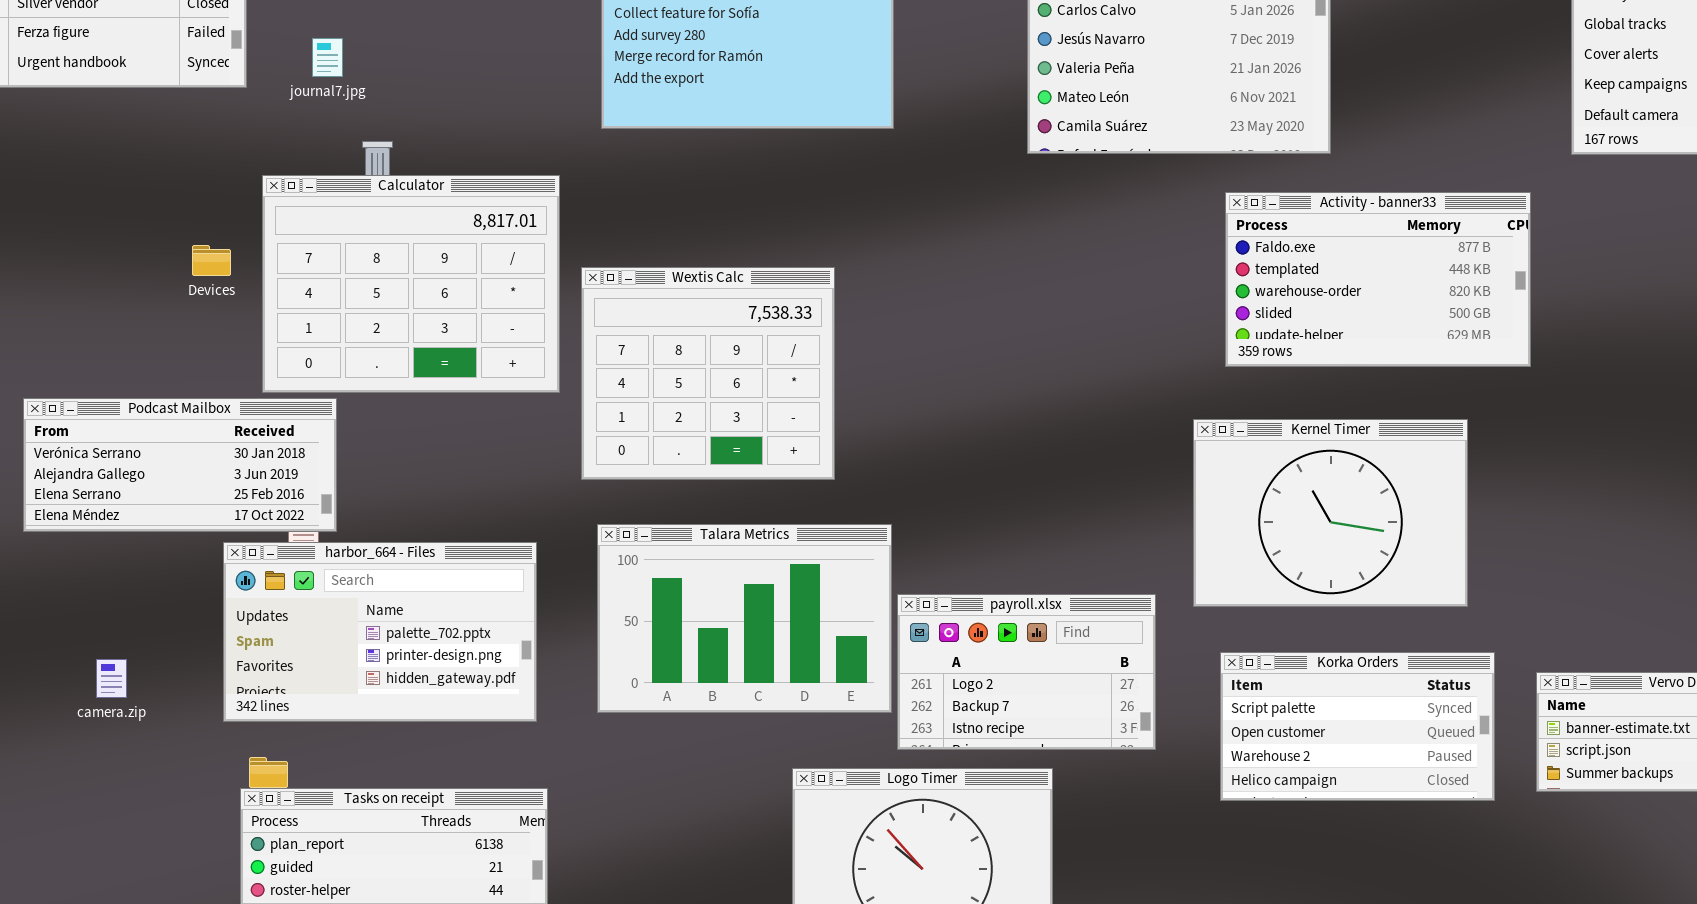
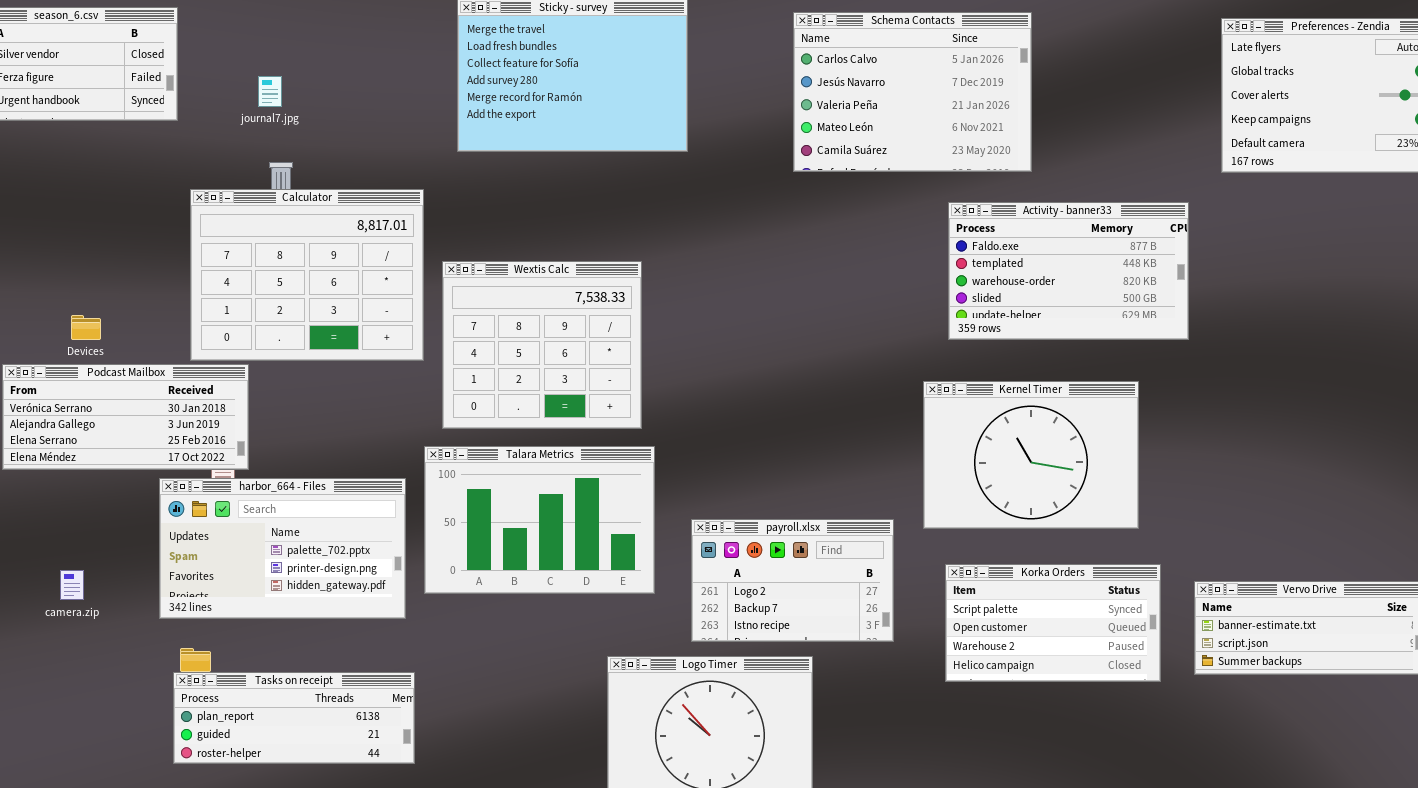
journal7.jpg: [312,38,343,77] -> [258,76,282,107], moved
Devices: [192,245,231,276] -> [71,315,101,340], moved
Talara Metrics: [597,524,892,713] -> [424,446,655,594], moved

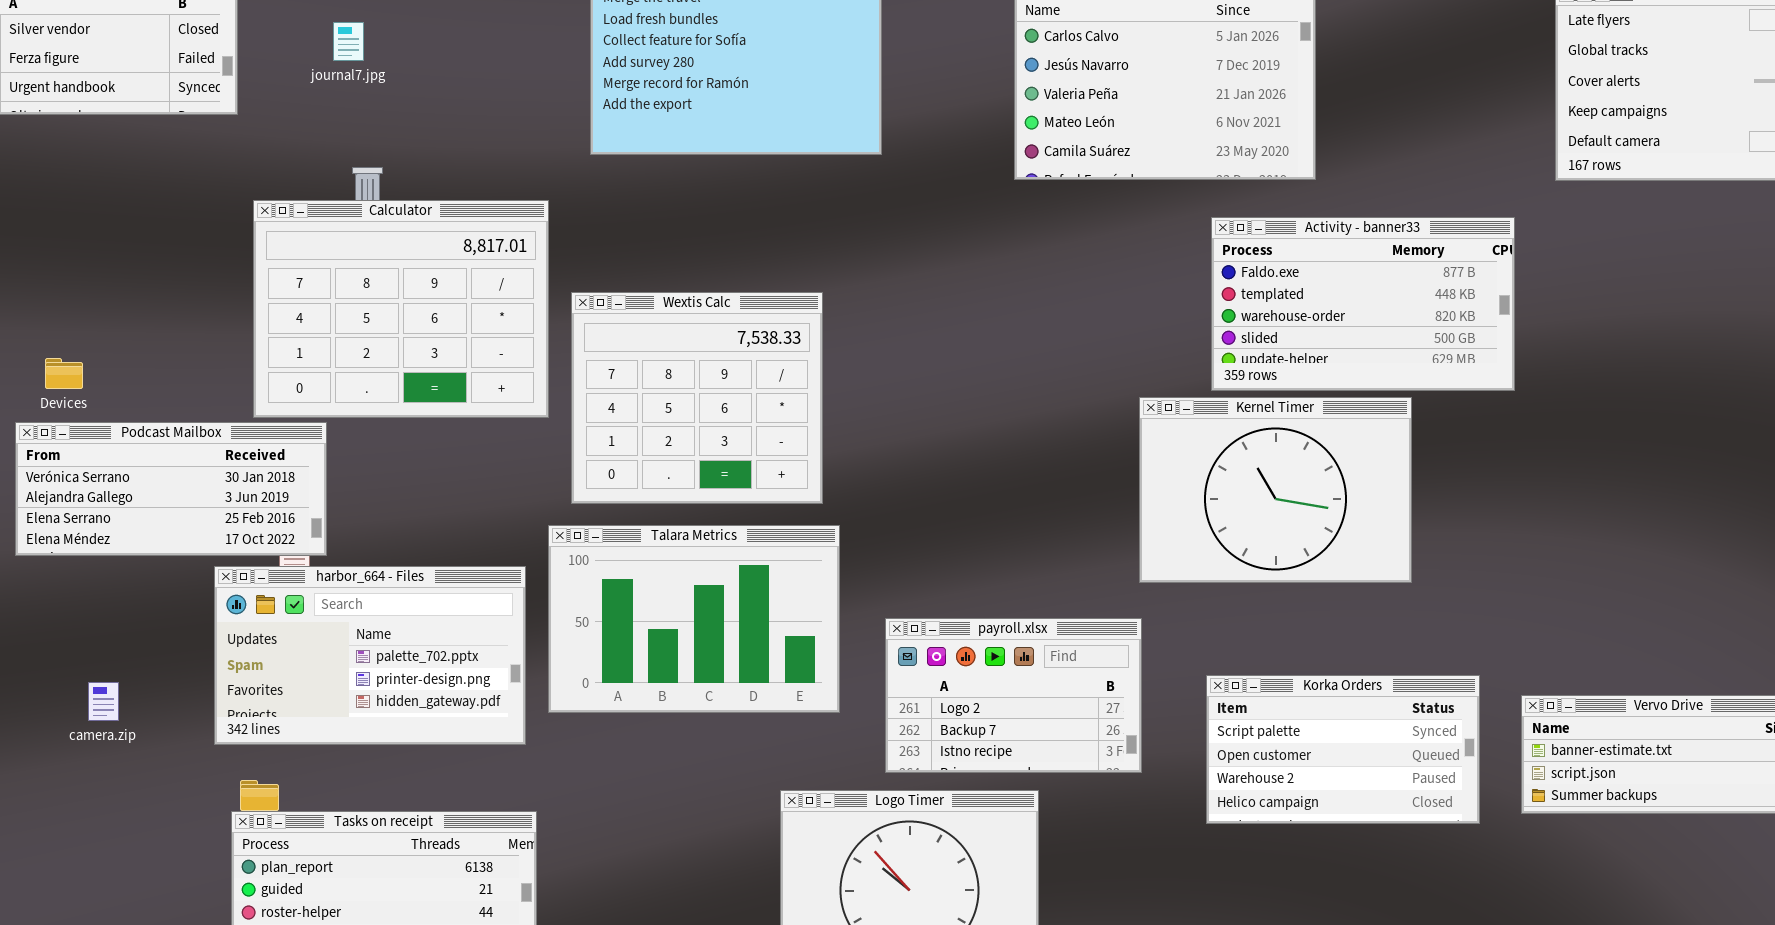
journal7.jpg: [258,76,282,107] -> [333,22,364,61], moved
Devices: [71,315,101,340] -> [45,358,83,389], moved
Kernel Timer: [923,381,1139,529] -> [1139,397,1412,583], moved

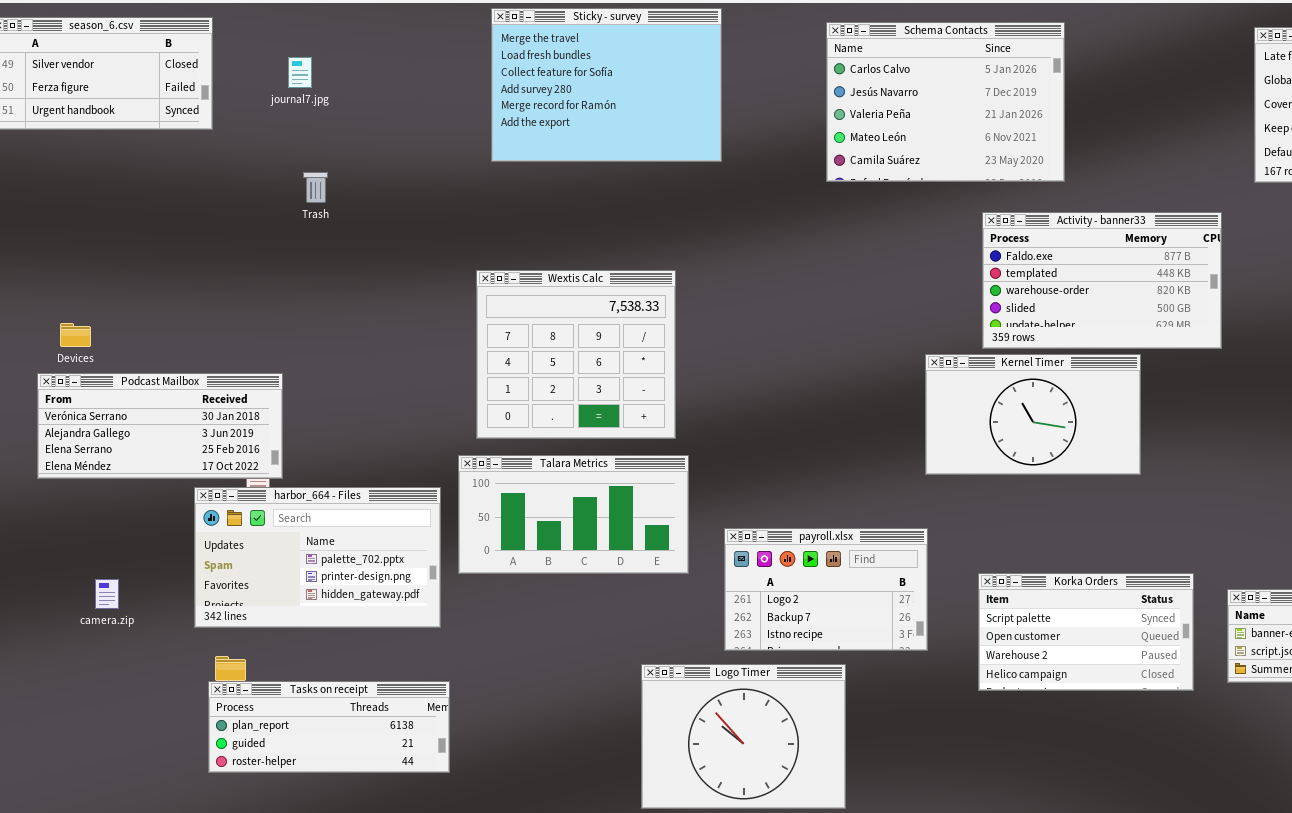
Calculator: [253,200,549,418] -> none, closed
Kernel Timer: [1139,397,1412,583] -> [925,354,1141,475], resized
Talara Metrics: [548,525,840,713] -> [458,455,689,574], resized

